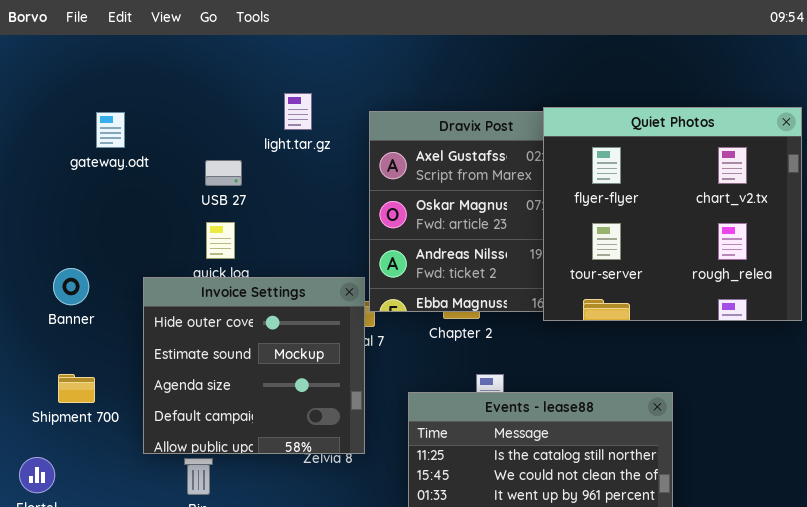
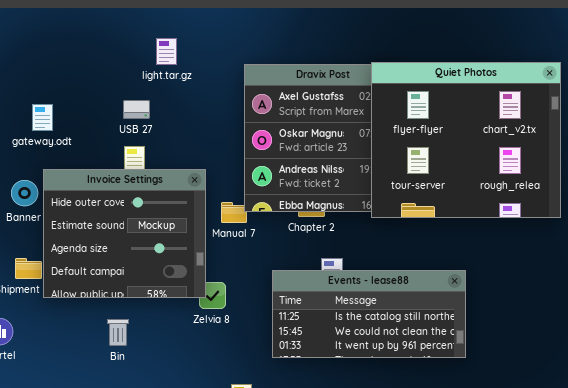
light.tar.gz: [284,93,312,130] -> [156,38,177,65], moved
gateway.odt: [96,112,125,148] -> [32,104,53,131], moved
Invoice Settings: [143,277,365,454] -> [43,169,206,298], moved

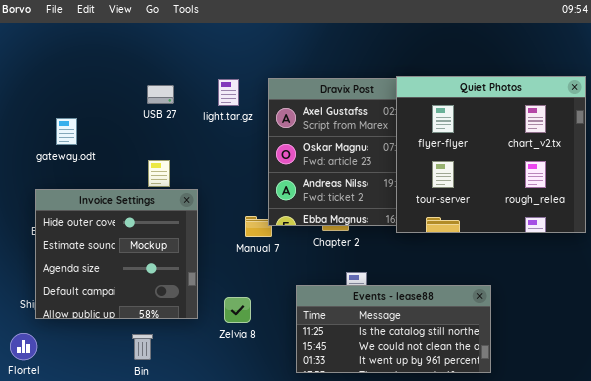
light.tar.gz: [156,38,177,65] -> [218,79,239,106], moved
USB 27: [123,100,150,119] -> [147,85,174,104], moved
Invoice Settings: [43,169,206,298] -> [35,189,198,319], moved

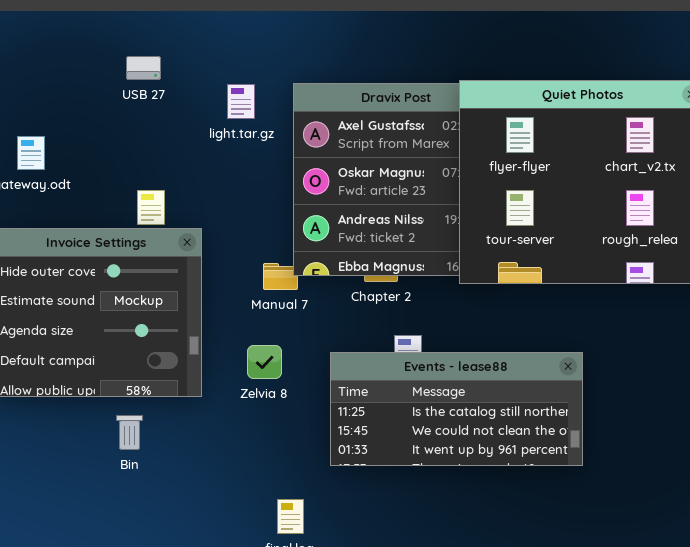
USB 27: [147,85,174,104] -> [126,56,161,80], moved
Zelvia 8: [224,297,251,323] -> [247,345,282,379], moved

